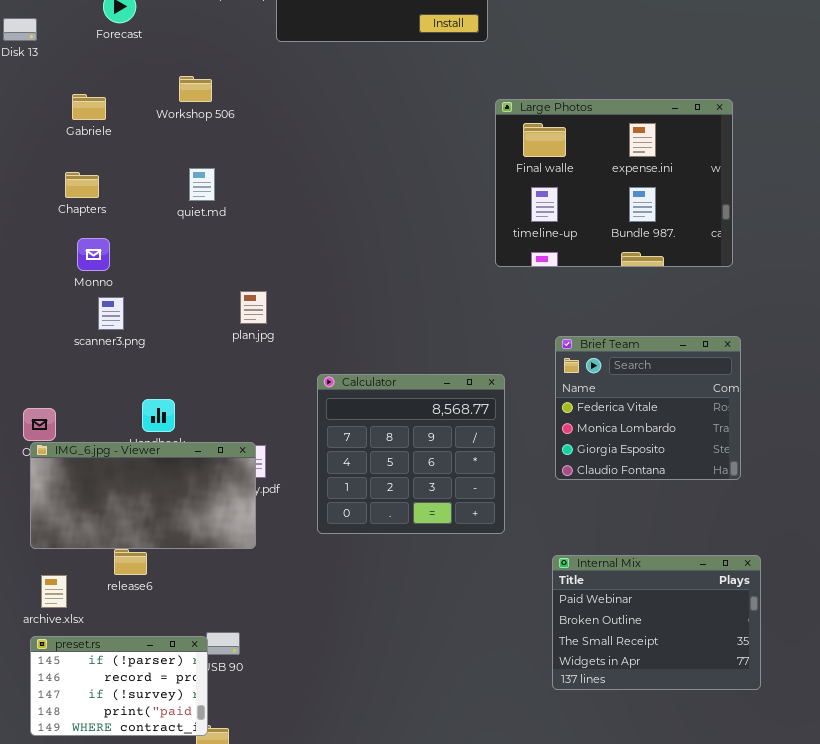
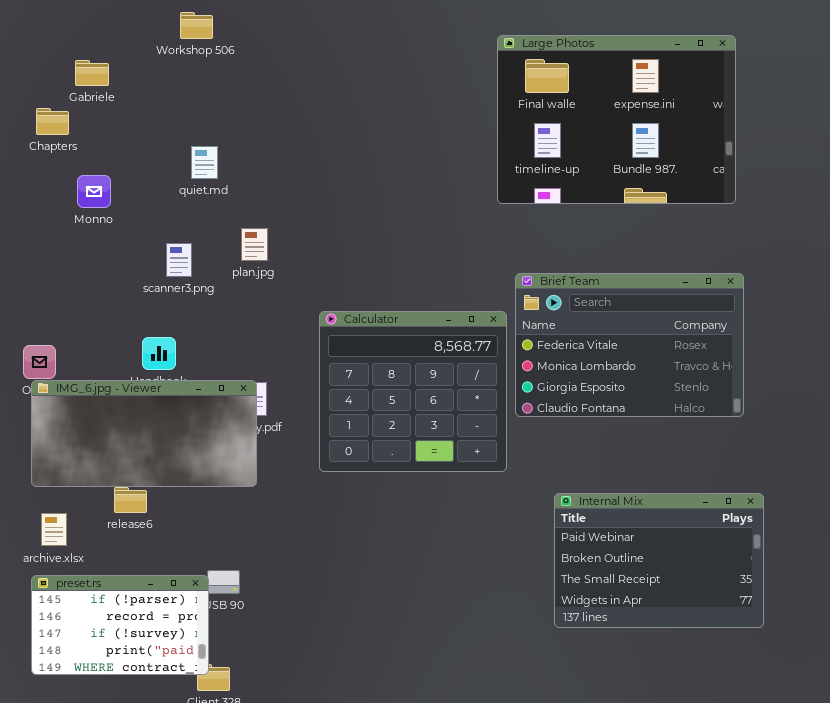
Gabriele: [72,94,106,120] -> [75,60,109,86], moved
quiet.md: [189,168,215,201] -> [191,146,218,179], moved
Chapters: [65,172,99,198] -> [36,108,69,135], moved
scanner3.png: [98,297,124,330] -> [166,243,192,277], moved
Brief Team: [555,336,741,480] -> [515,273,744,417], resized

